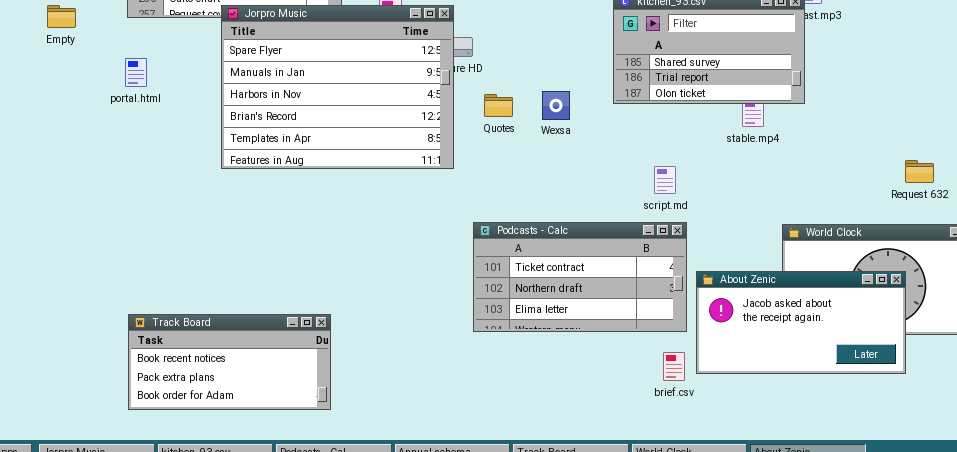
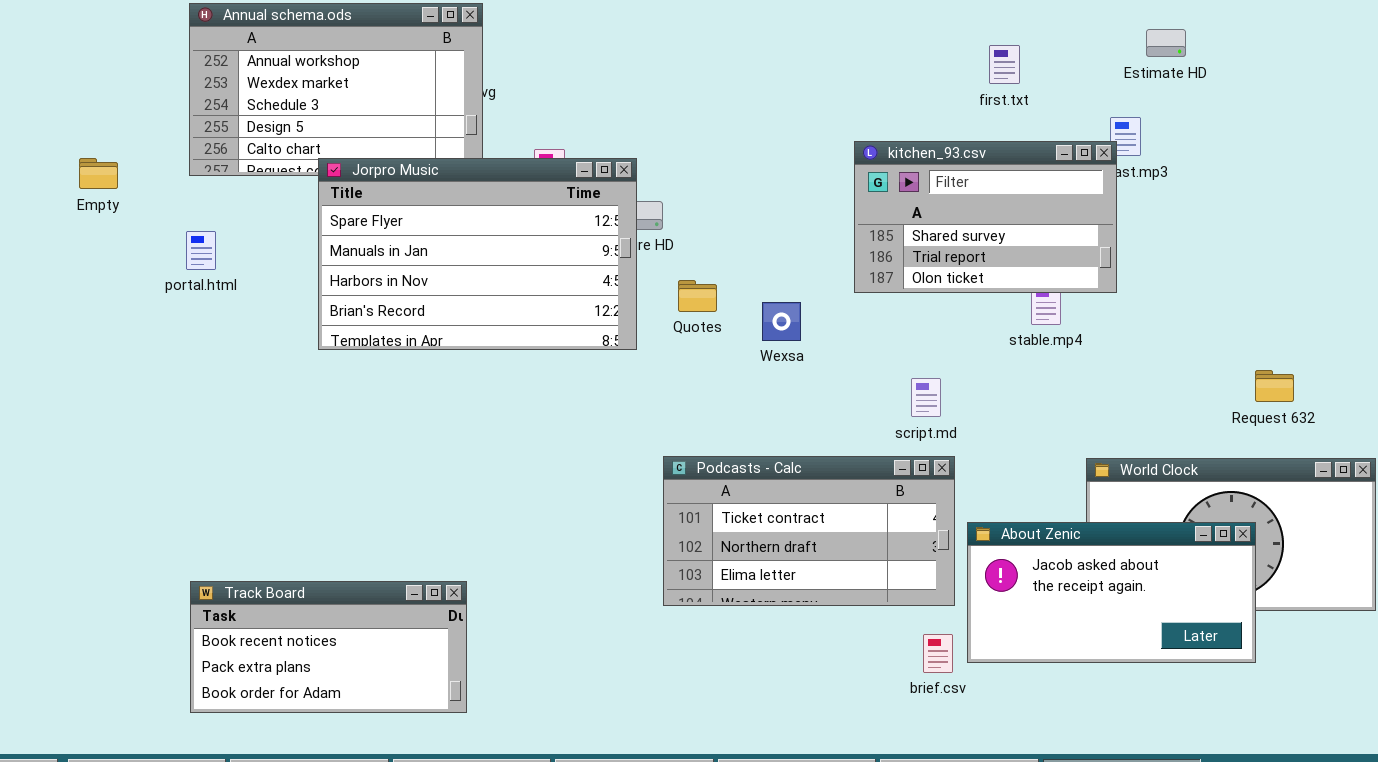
Jorpro Music: [221,5,454,169] -> [318,158,637,350], resized
Wexsa: [542,91,570,120] -> [762,302,801,341], moved

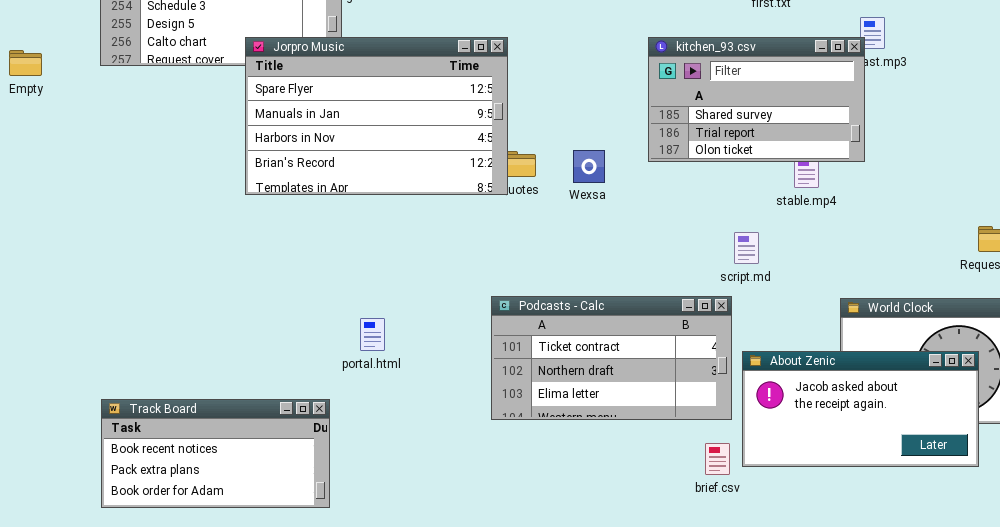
Jorpro Music: [318,158,637,350] -> [245,37,508,195], moved
portal.html: [186,231,216,270] -> [360,318,385,351], moved
Wexsa: [762,302,801,341] -> [573,150,605,183], moved
script.md: [911,378,941,417] -> [734,232,759,264], moved

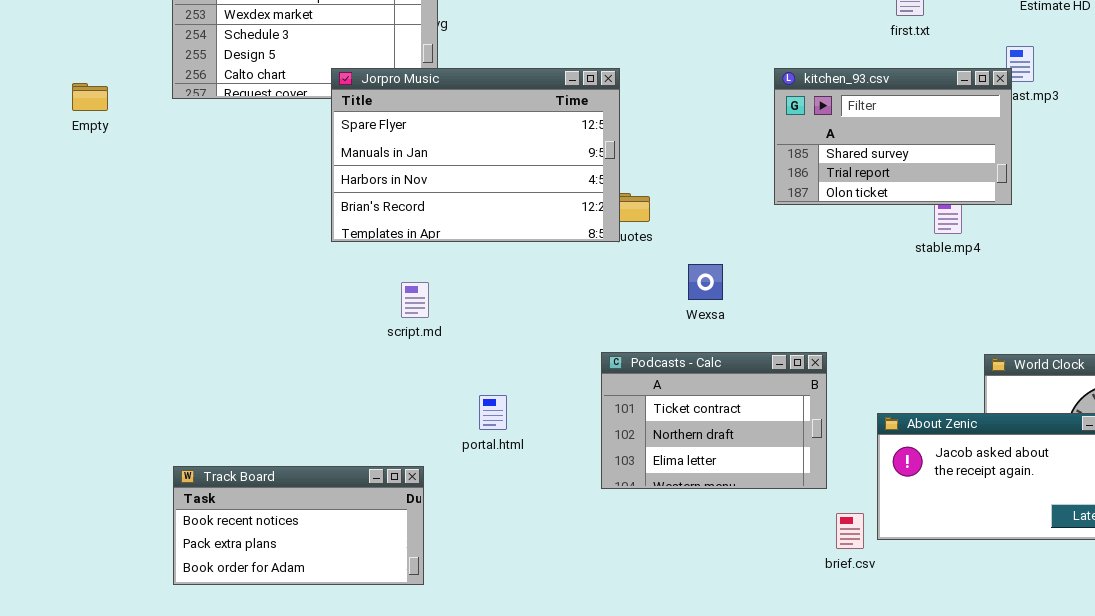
Wexsa: [573,150,605,183] -> [688,264,723,300], moved
script.md: [734,232,759,264] -> [401,282,429,318], moved
Podcasts - Calc: [491,296,732,420] -> [601,352,827,489], resized
portal.html: [360,318,385,351] -> [479,395,507,430], moved

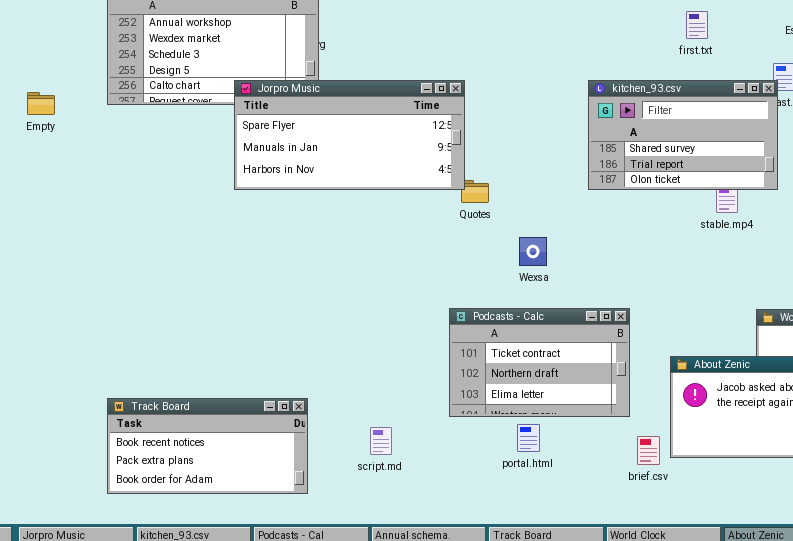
Jorpro Music: [331,68,620,242] -> [234,80,465,190], resized
script.md: [401,282,429,318] -> [370,427,392,455], moved
portal.html: [479,395,507,430] -> [517,424,540,452], moved

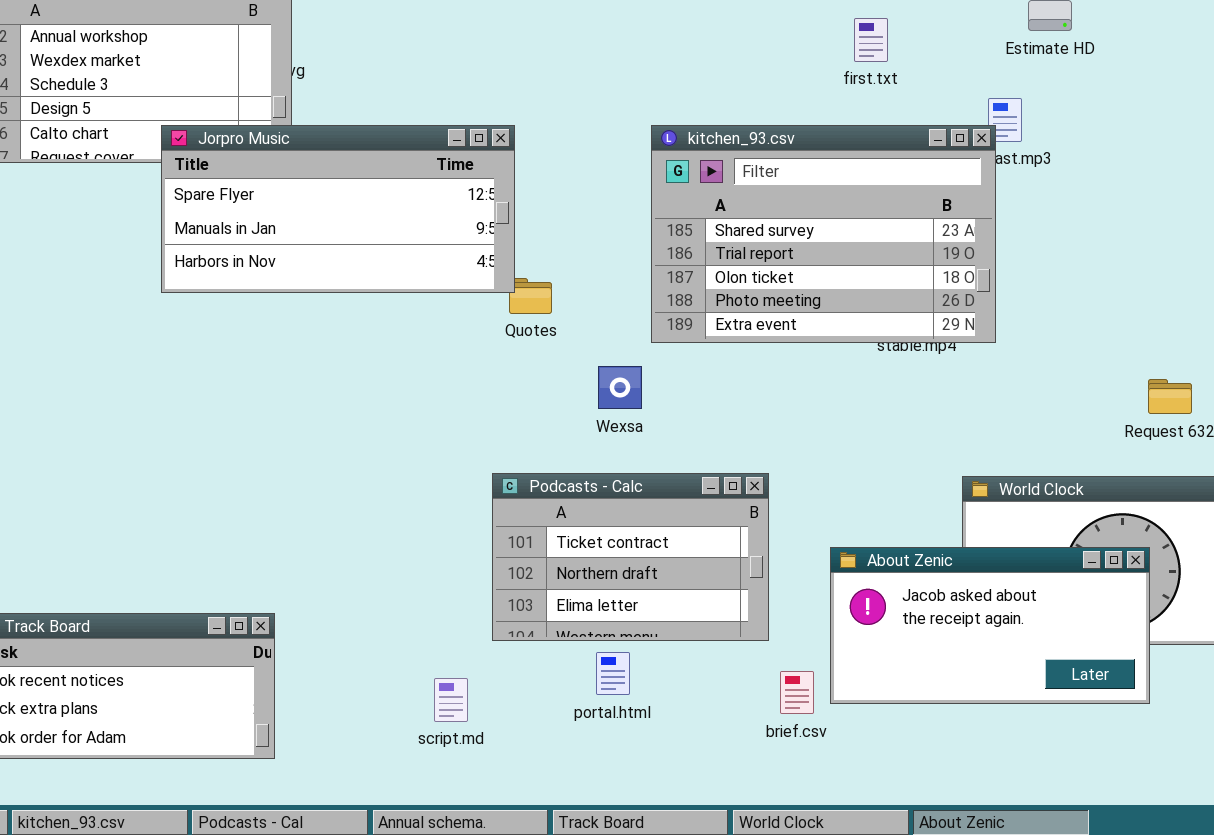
kitchen_93.csv: [588,80,778,190] -> [651,125,996,343], resized
script.md: [370,427,392,455] -> [434,678,468,722], moved

